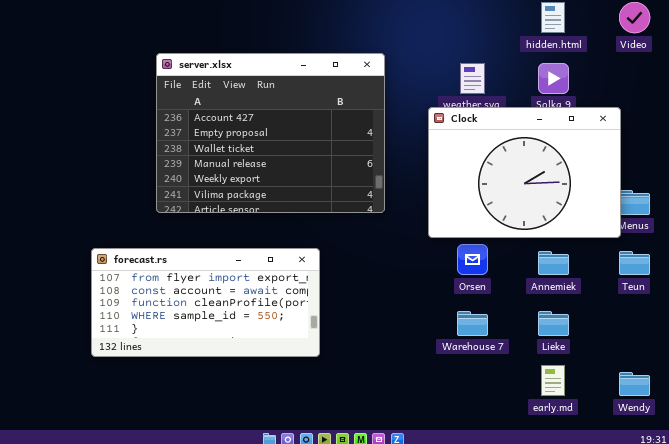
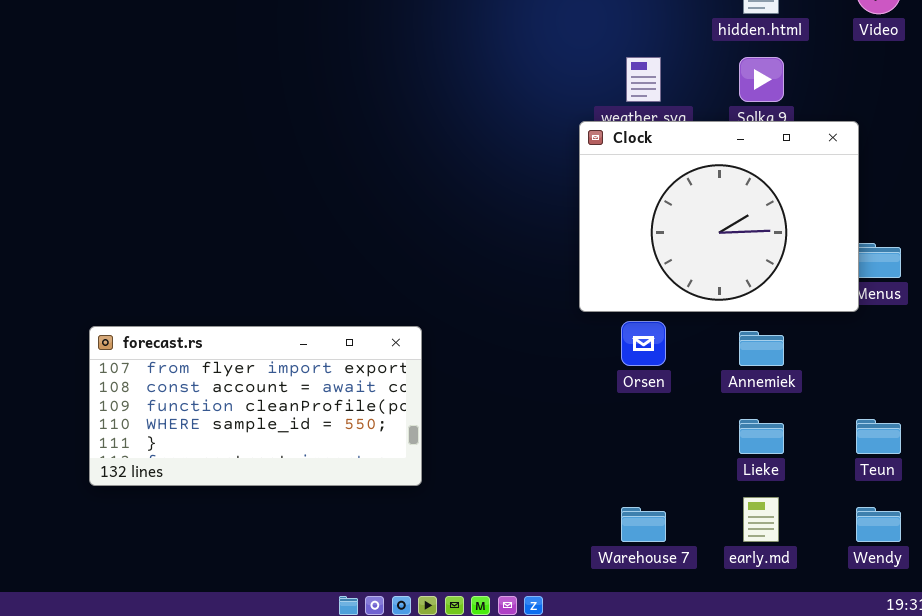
server.xlsx: [156,53,385,213] -> none, closed
Teun: [619,251,650,275] -> [856,419,901,454], moved
Warehouse 7: [457,311,488,336] -> [621,507,666,542], moved

